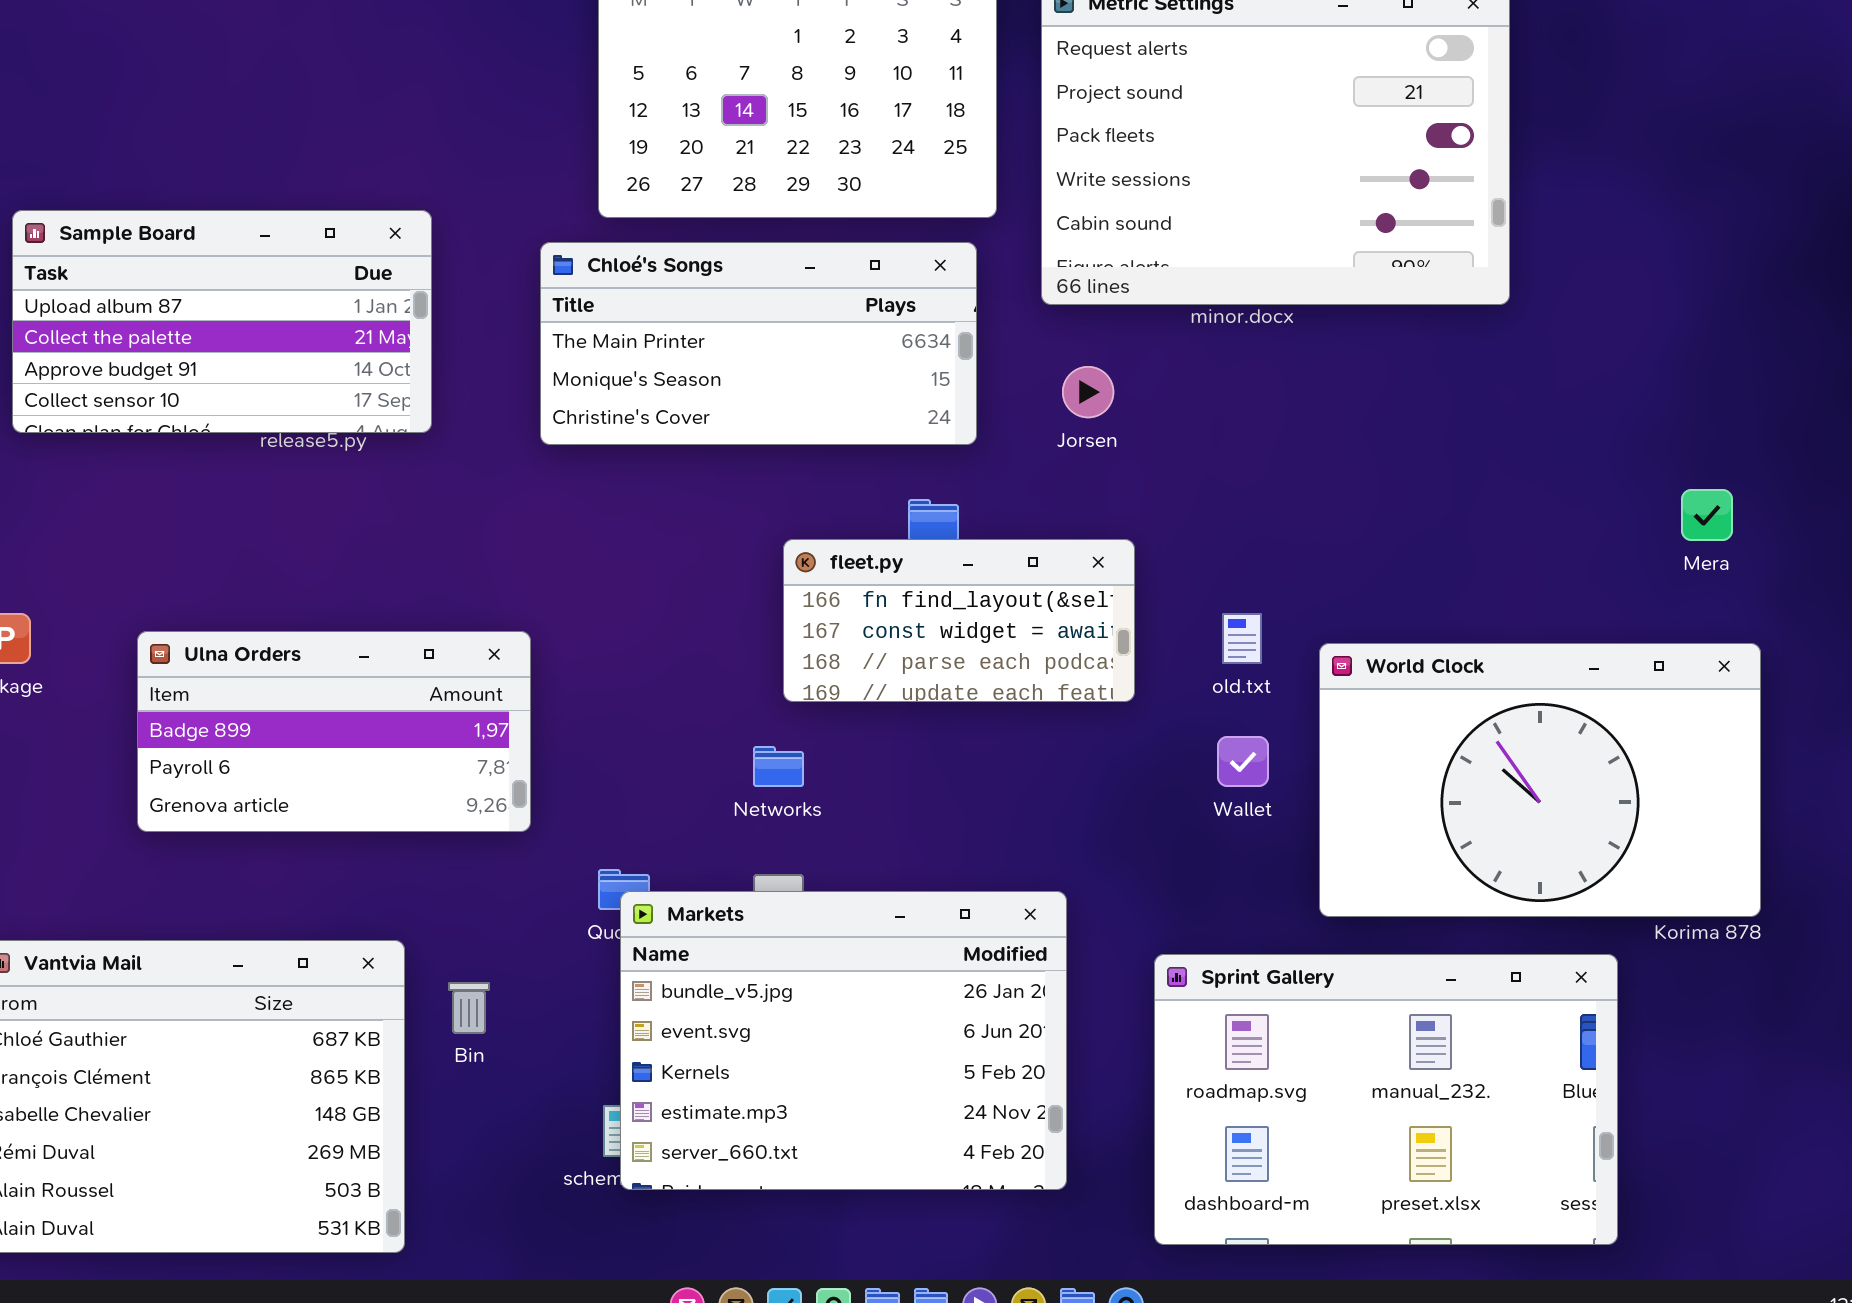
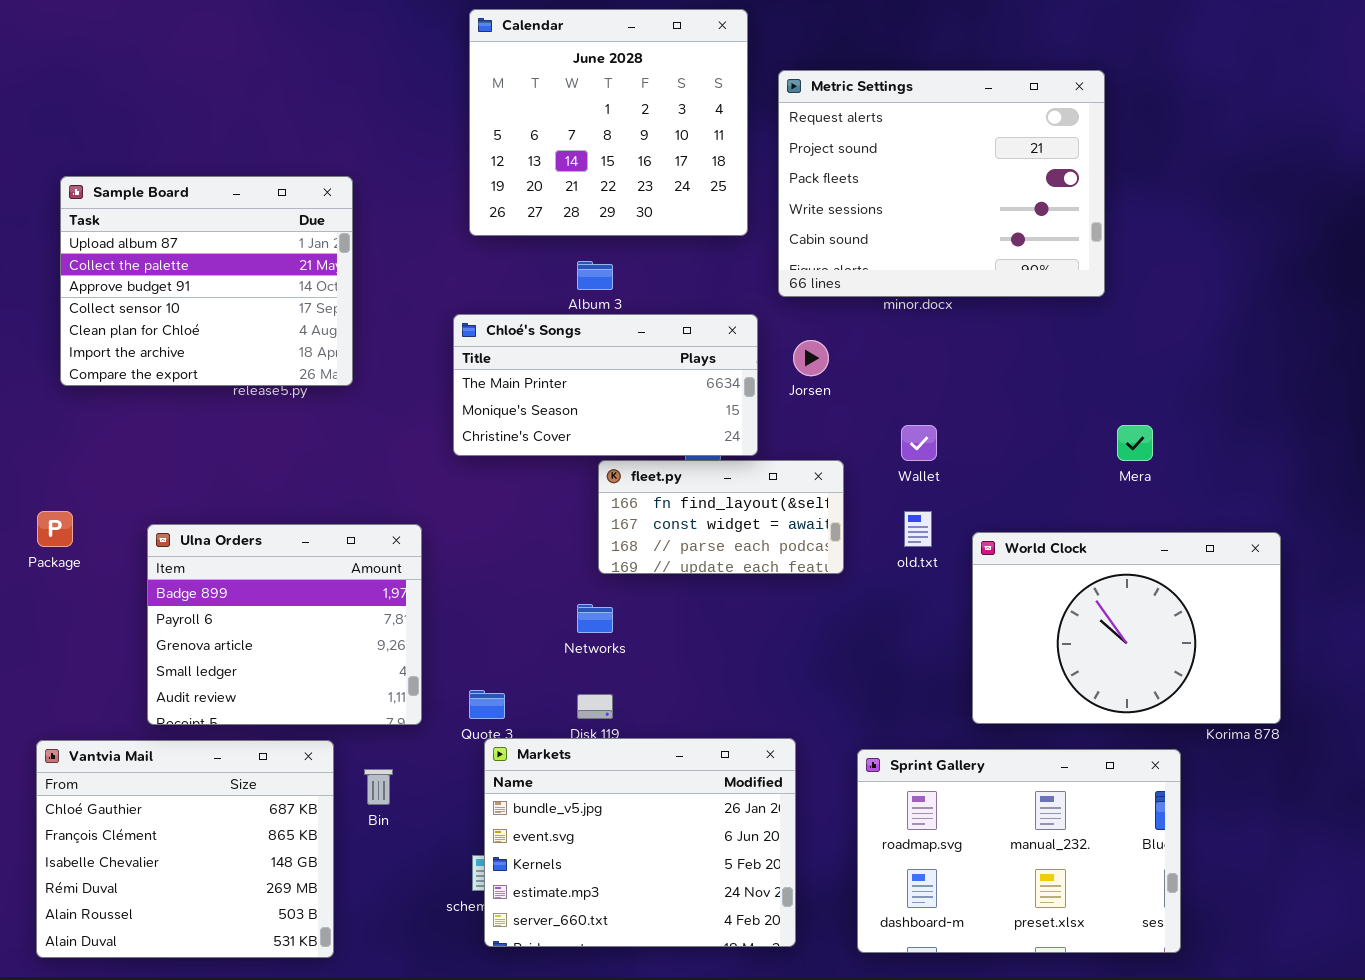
Sample Board: [12,210,432,433] -> [60,176,353,386], resized
Chloé's Songs: [540,242,977,445] -> [453,314,758,456], moved
Mera: [1681,489,1733,541] -> [1117,425,1153,461], moved
Ulna Orders: [137,631,531,832] -> [147,524,422,725], resized
Wallet: [1217,736,1269,787] -> [901,425,937,461], moved
Markets: [620,891,1067,1190] -> [484,738,796,947], moved

